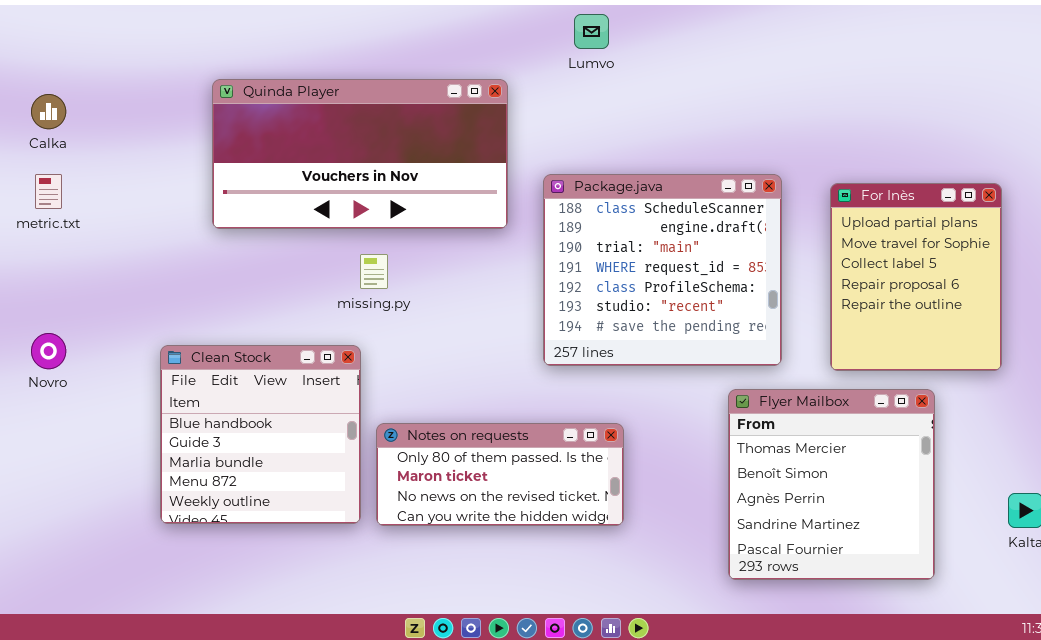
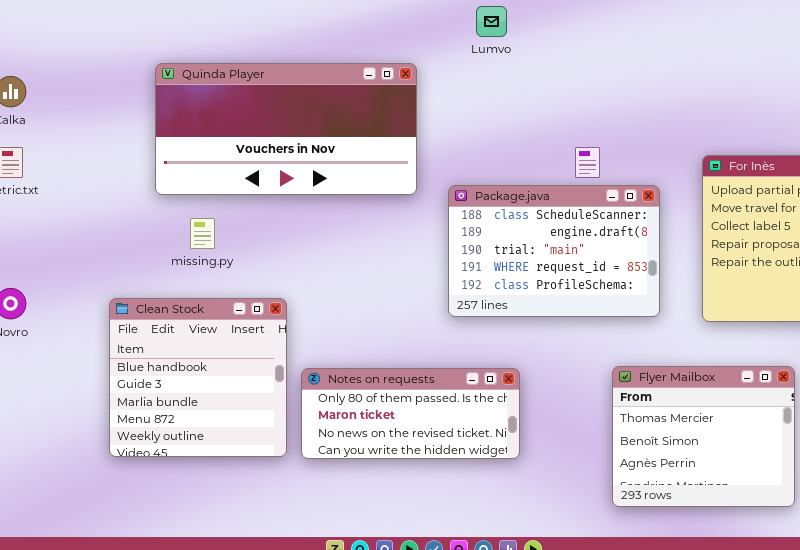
Package.java: [543,174,782,366] -> [448,185,660,317], resized
missing.py: [360,254,388,289] -> [190,218,215,249], moved
Flyer Mailbox: [728,389,935,580] -> [612,366,795,507], resized

